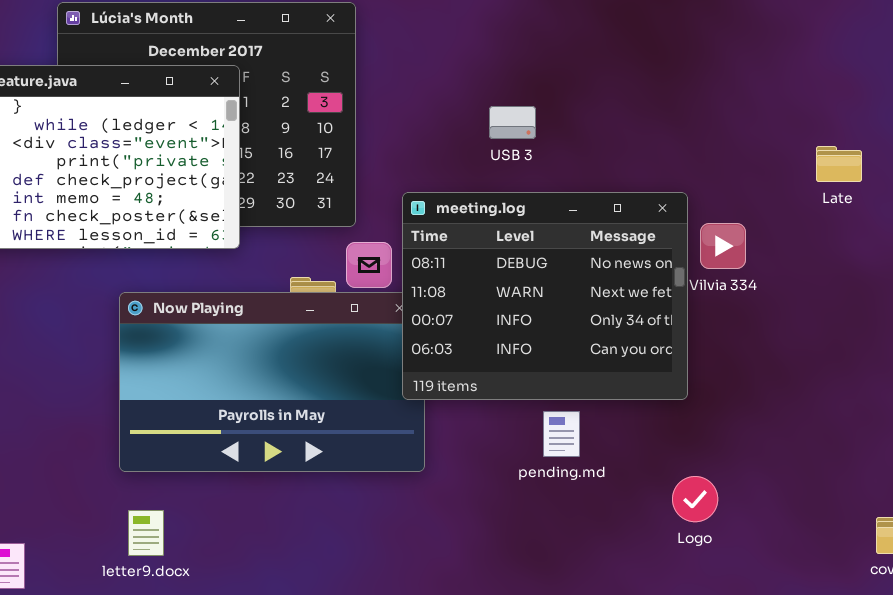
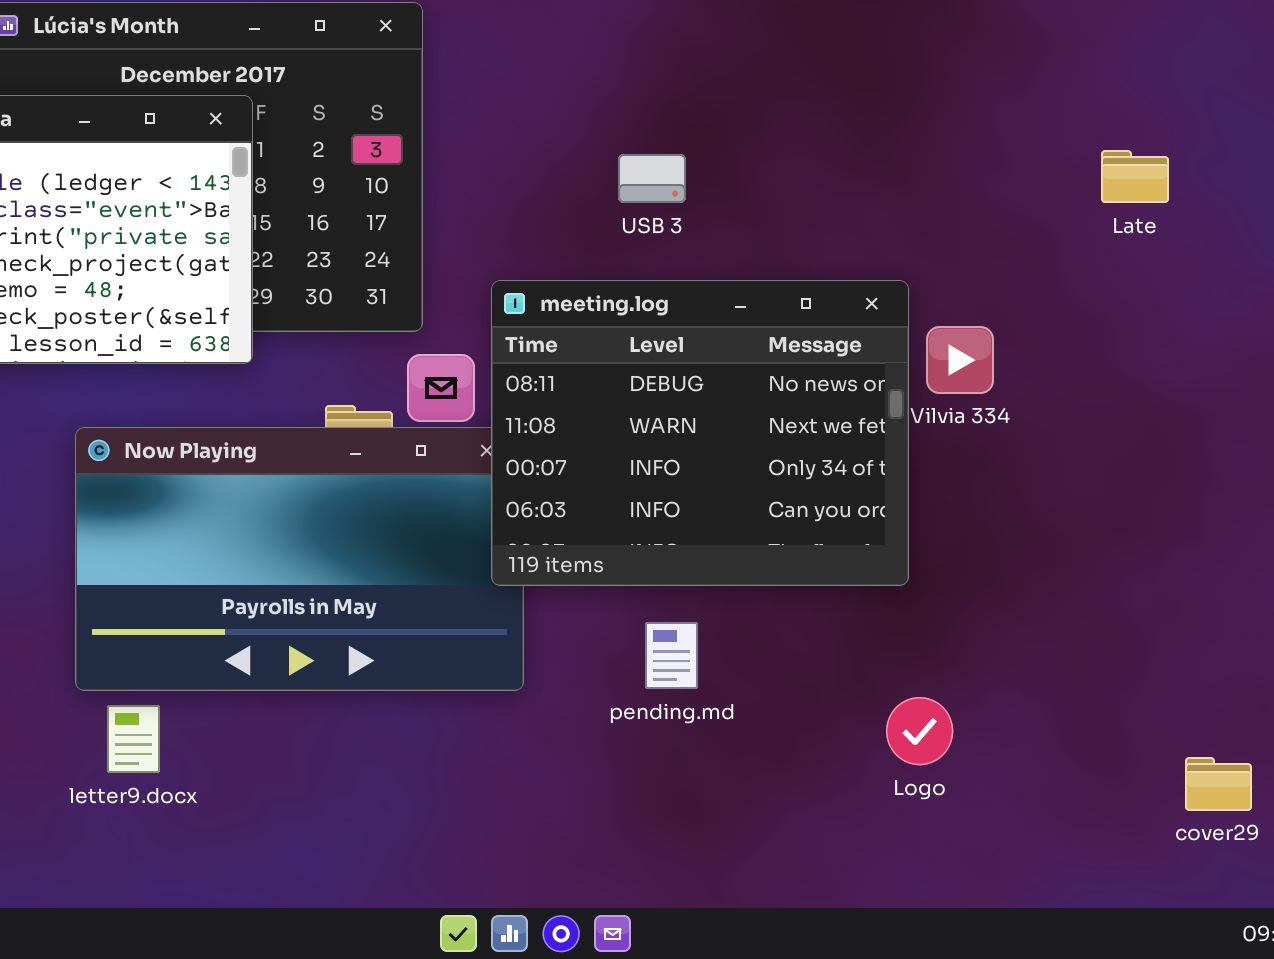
Late: [816,146,862,182] -> [1101,150,1169,203], moved
pending.md: [543,411,580,457] -> [645,622,698,689], moved
letter9.docx: [128,510,164,556] -> [107,705,160,773], moved

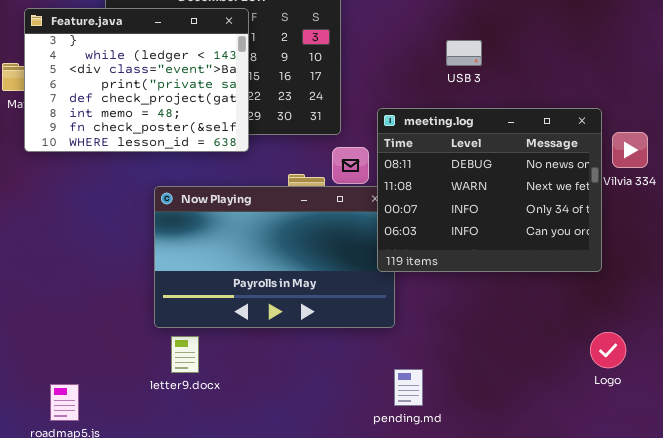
pending.md: [645,622,698,689] -> [394,369,423,406], moved

